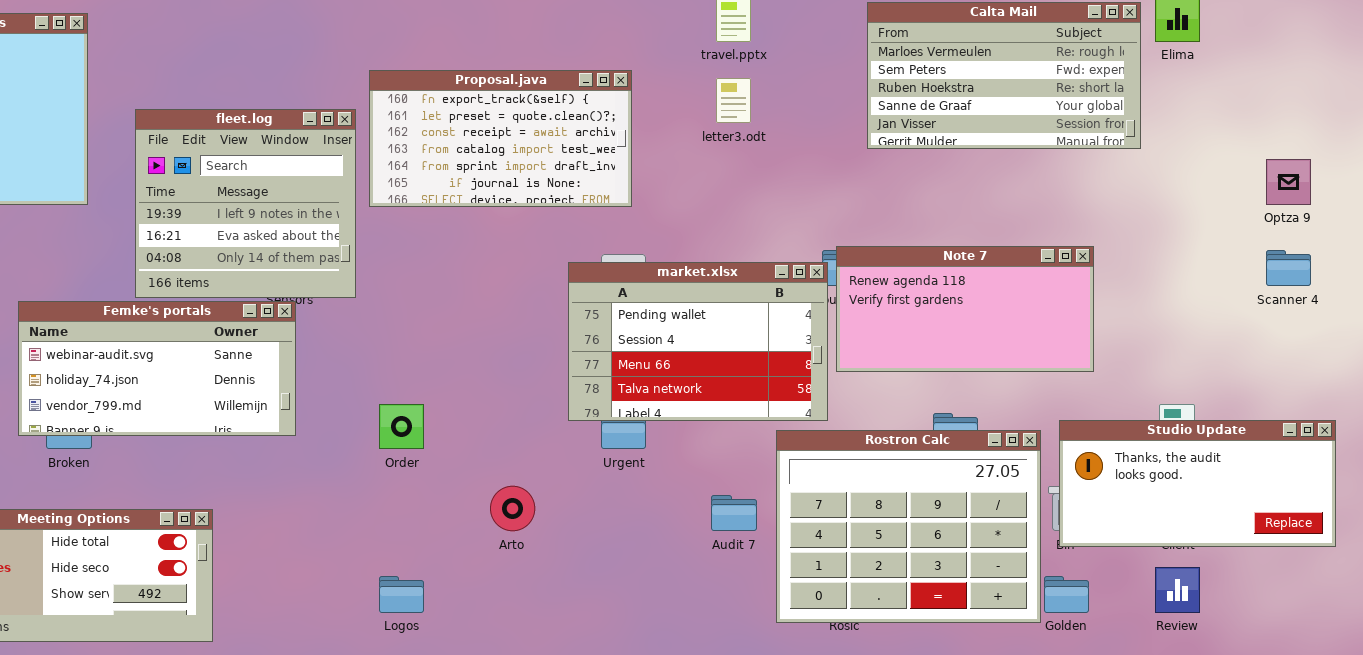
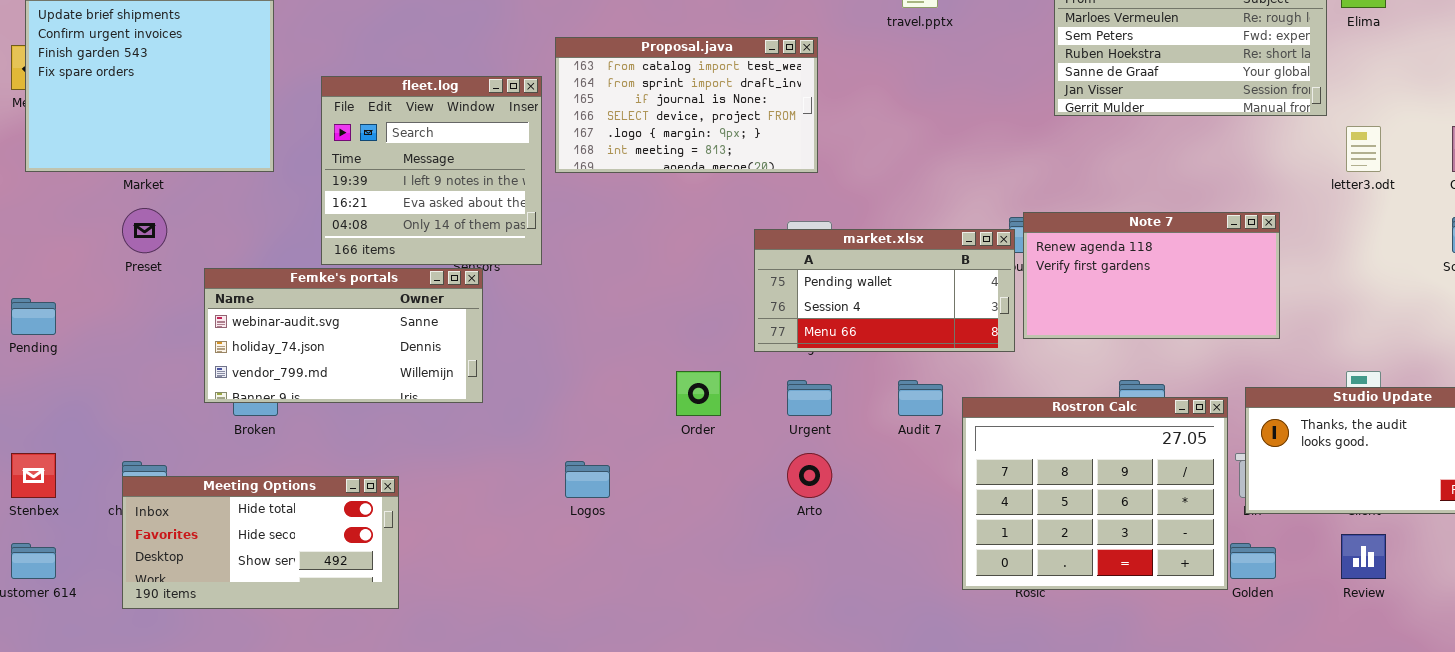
Proposal.java: [369,70,632,207] -> [555,37,818,173], scrolled down 3 rows
letter3.odt: [716,78,751,123] -> [1346,126,1381,172], moved
market.xlsx: [568,262,828,421] -> [754,229,1015,352], resized
Order: [379,404,424,449] -> [676,371,721,416], moved
Arto: [490,486,535,531] -> [787,453,832,498], moved
Audit 7: [711,495,757,531] -> [898,380,943,416], moved
Logos: [379,576,424,613] -> [565,461,610,498], moved

